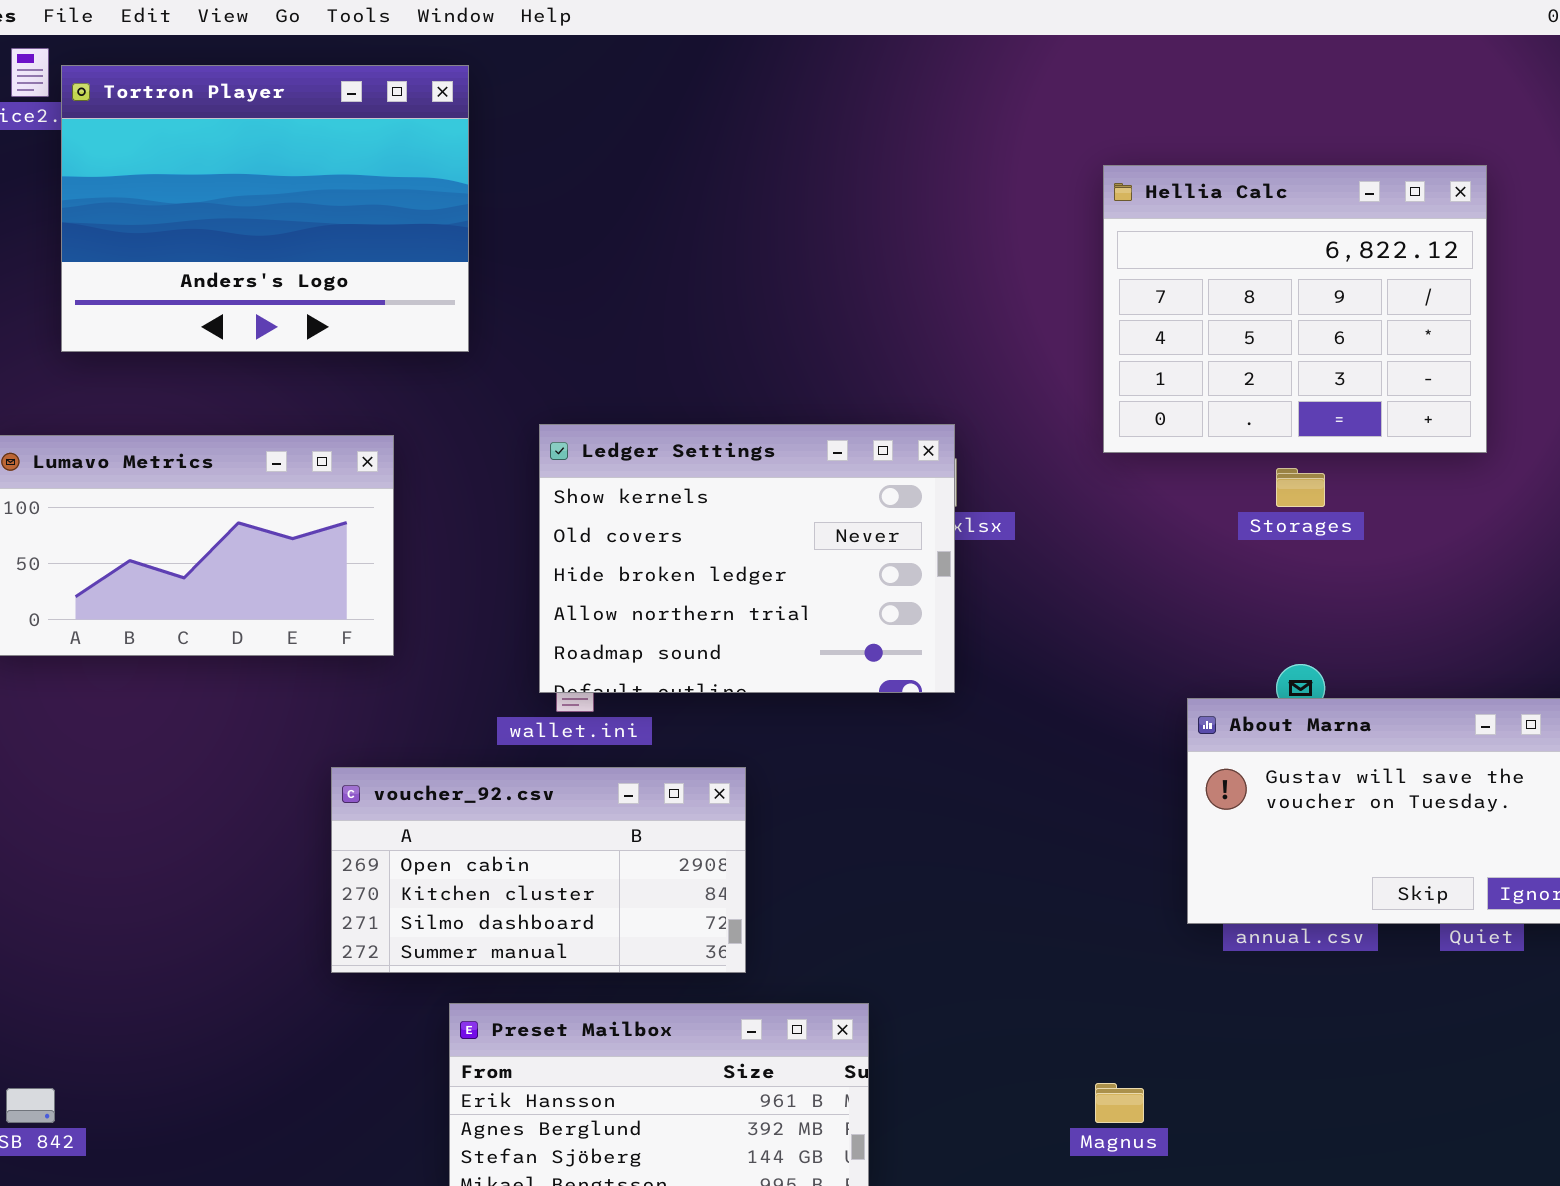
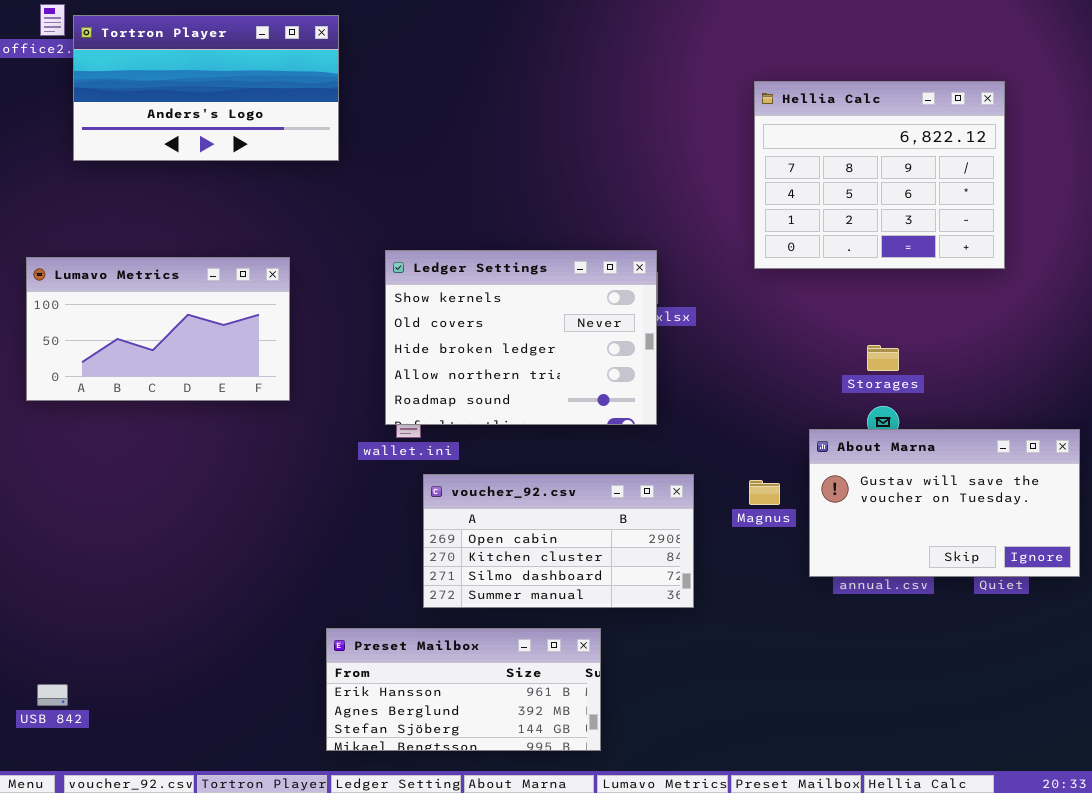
Tortron Player: [61,65,469,352] -> [73,15,339,161], resized
Storages: [1276,468,1325,507] -> [867,345,899,371], moved
voucher_92.csv: [331,767,746,973] -> [423,474,694,608], moved
Magnus: [1095,1083,1144,1123] -> [749,480,780,505], moved

